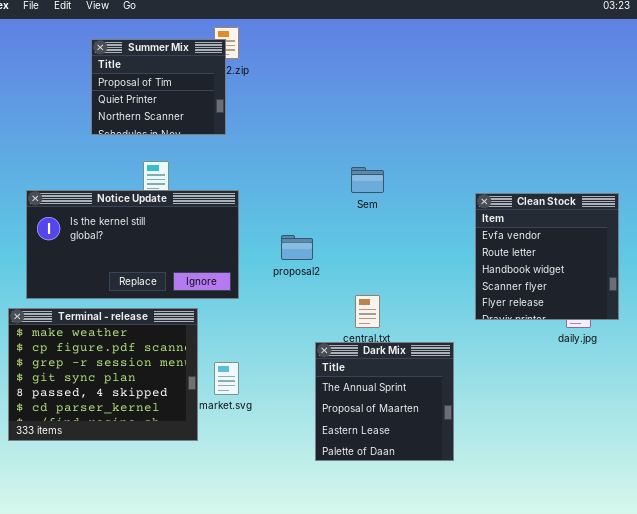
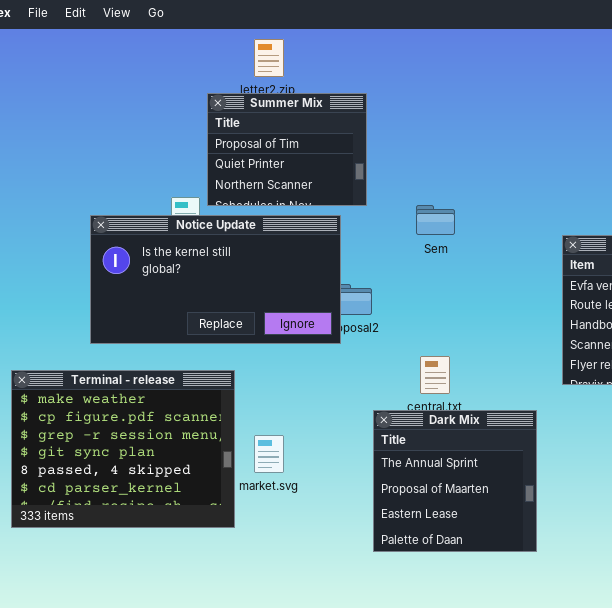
Summer Mix: [91,39,226,135] -> [207,93,367,206], moved
Notice Update: [26,190,239,299] -> [90,215,341,344], moved

